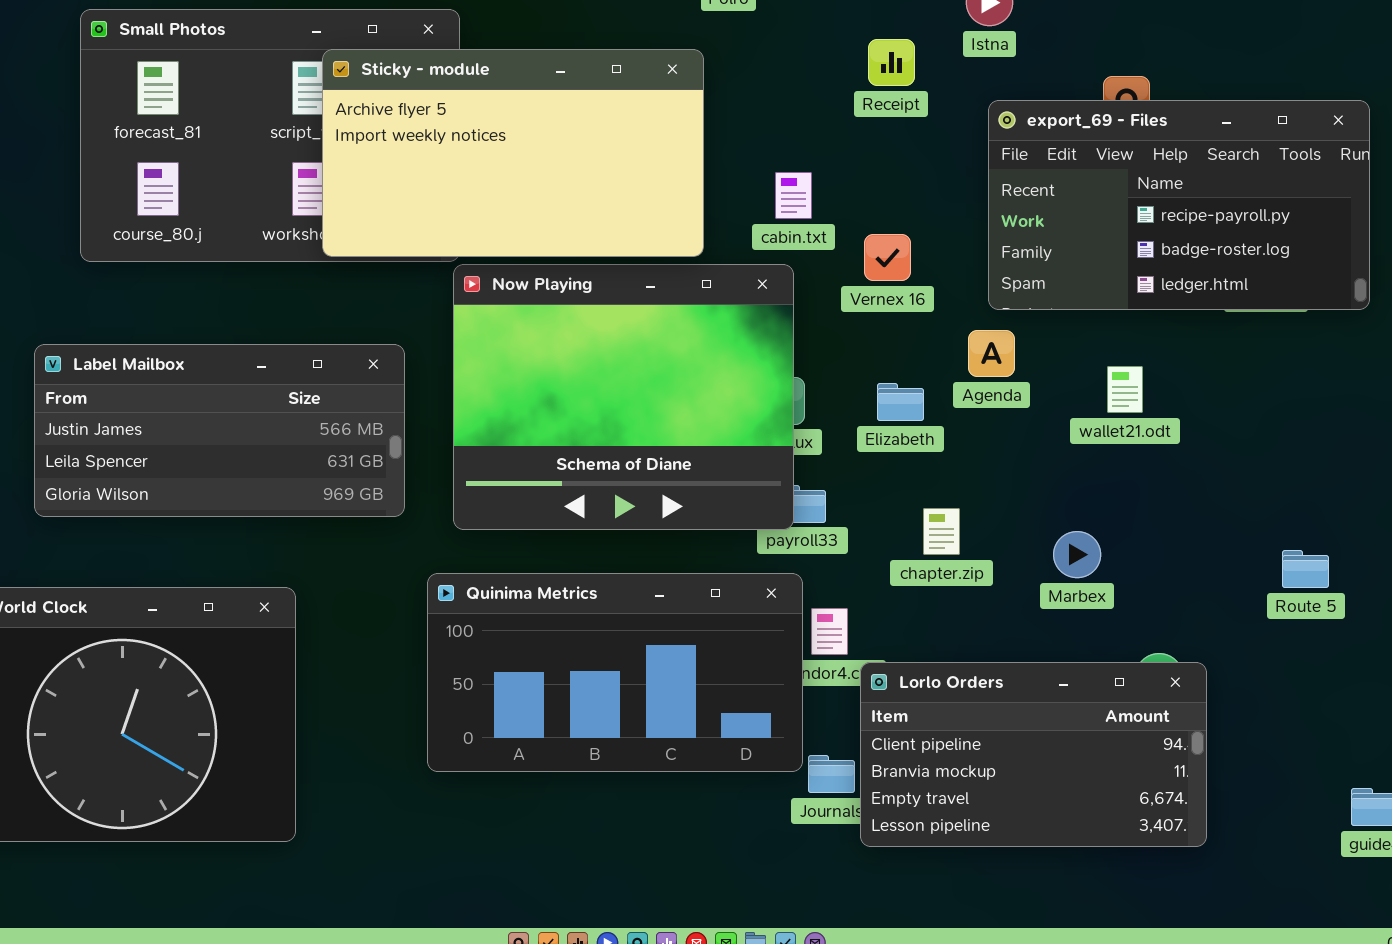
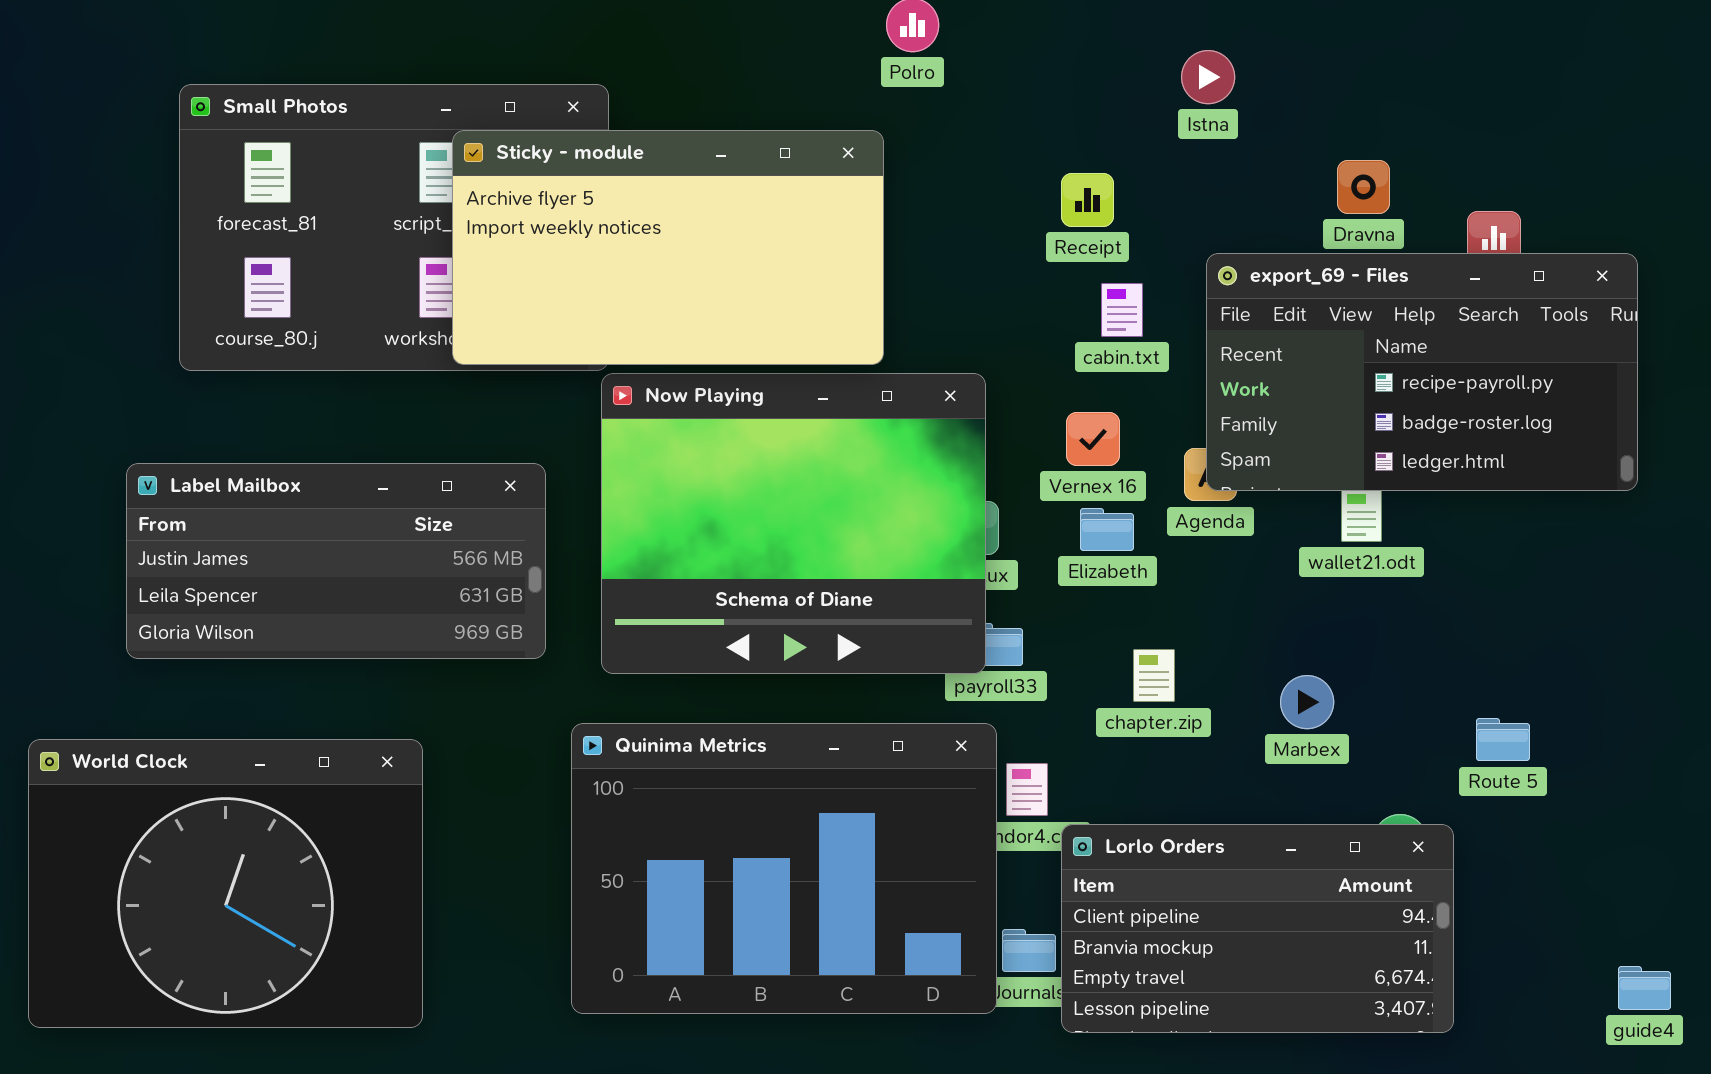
Receipt: [868,39,915,86] -> [1061,173,1114,227], moved
export_69 - Files: [988,100,1370,310] -> [1206,253,1638,491], moved
cabin.txt: [775,172,812,219] -> [1101,283,1143,337], moved
Vernex 16: [864,234,911,281] -> [1066,412,1120,466], moved
Route 5: [1282,550,1329,588] -> [1476,718,1530,761], moved
Quinima Metrics: [427,573,803,772] -> [571,723,997,1014], resized

